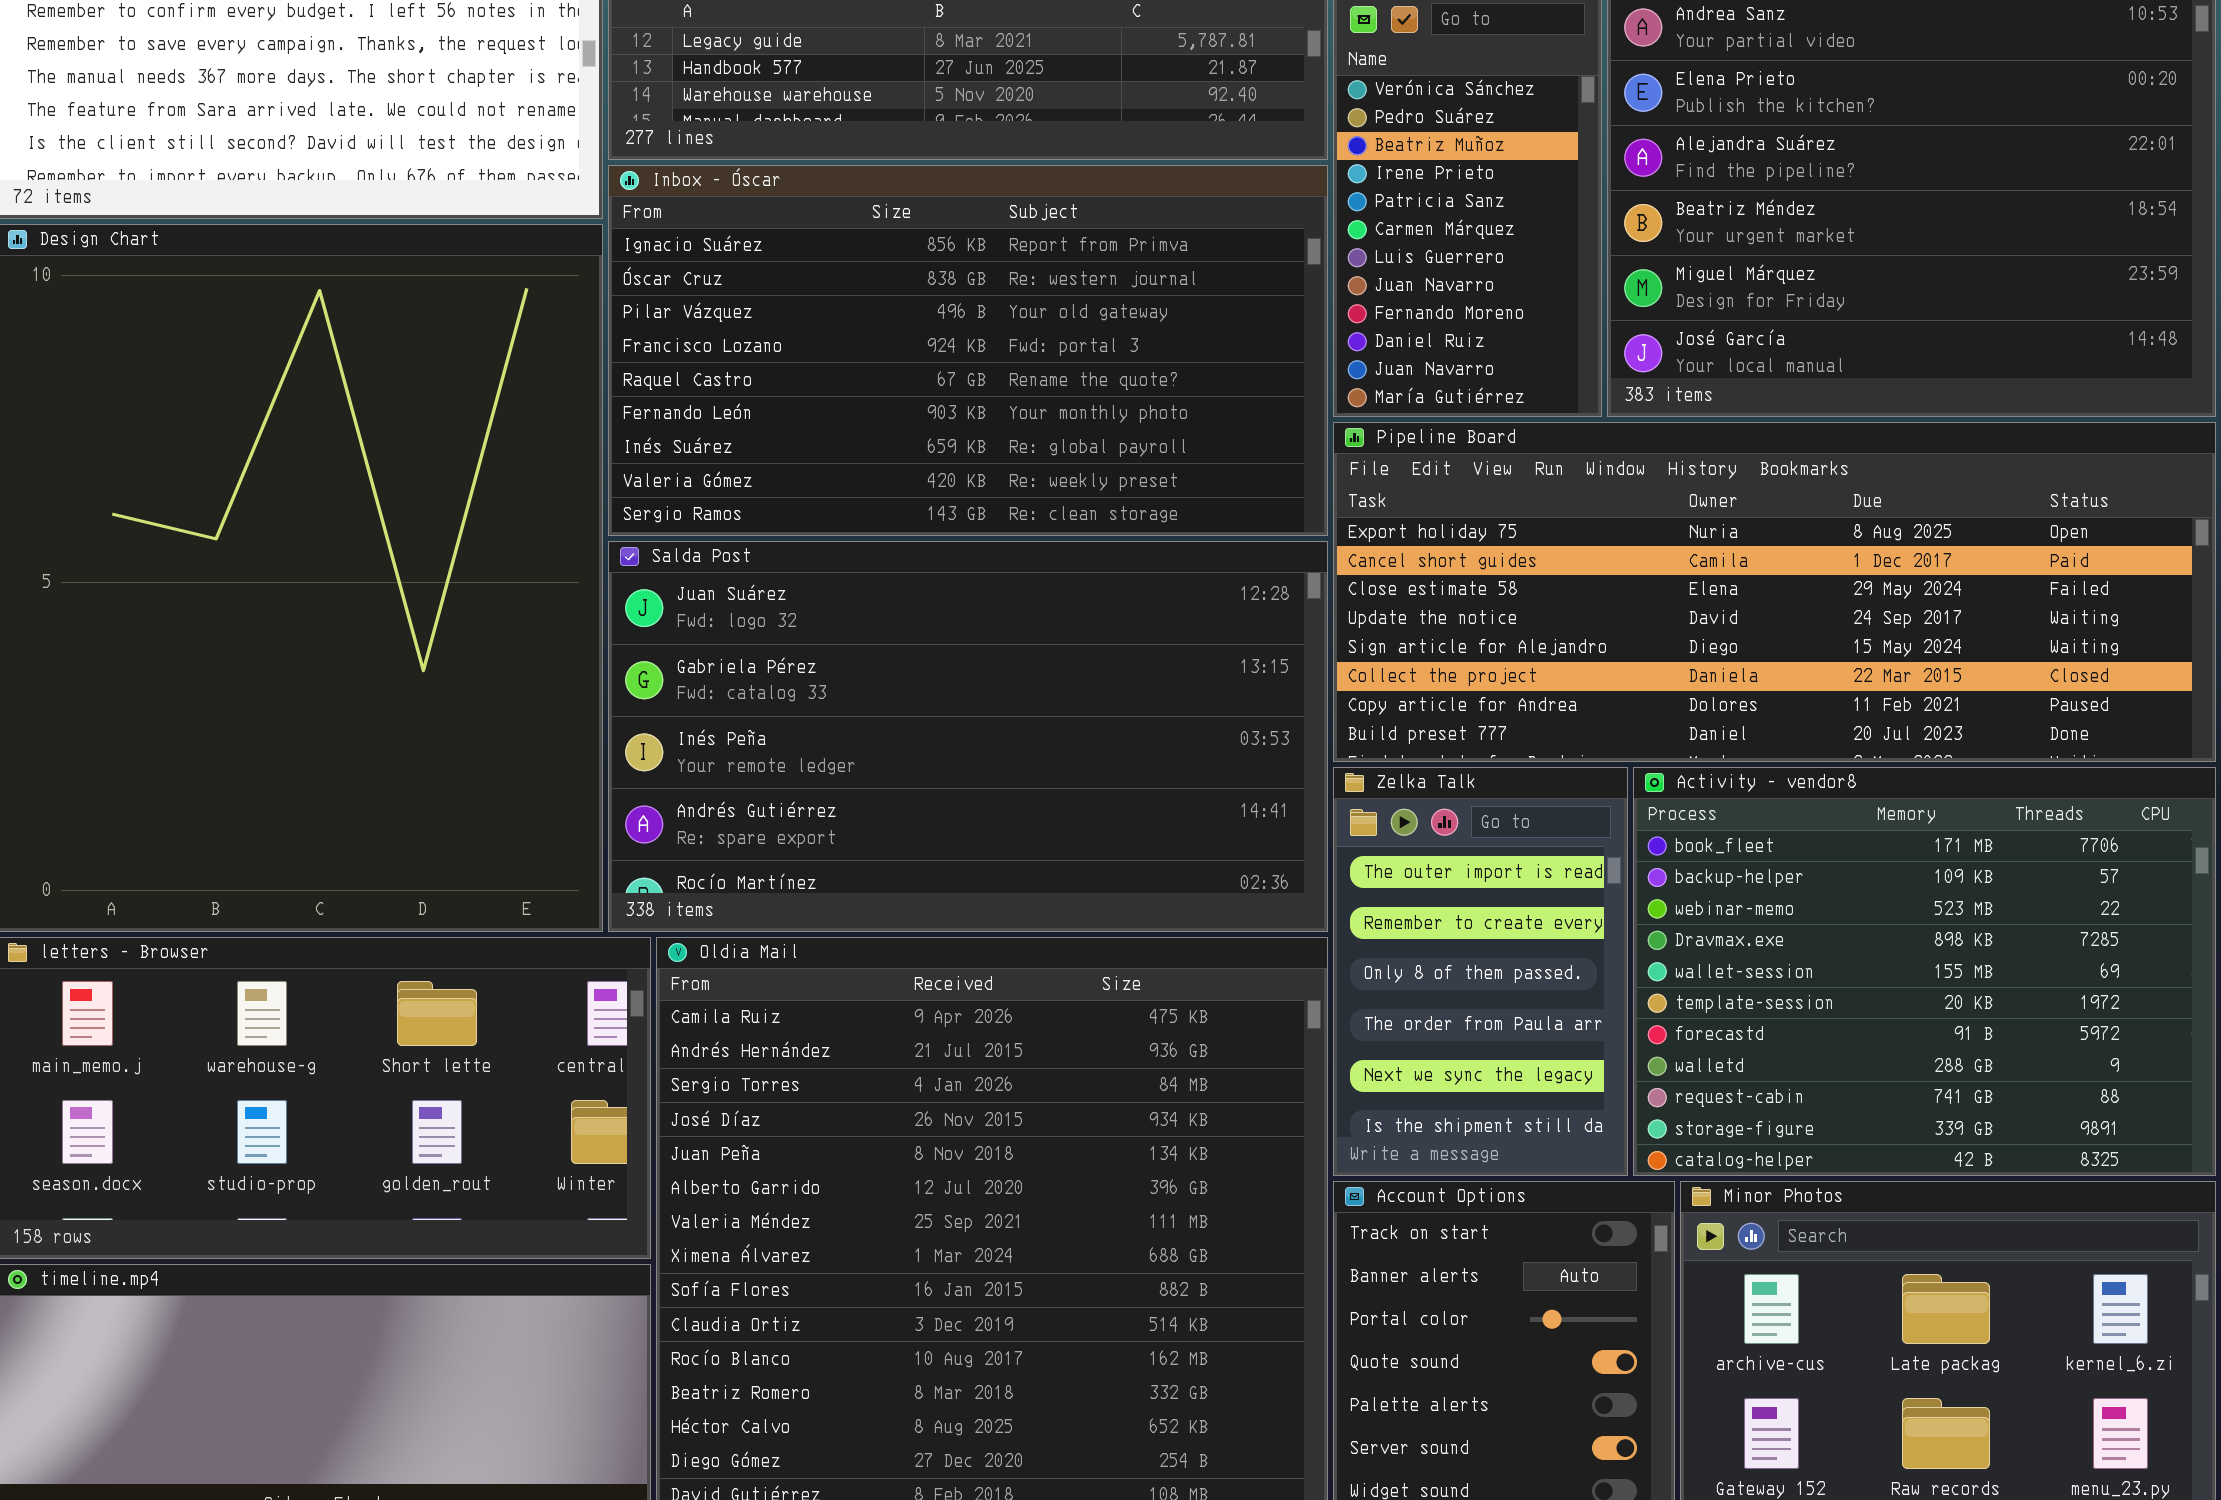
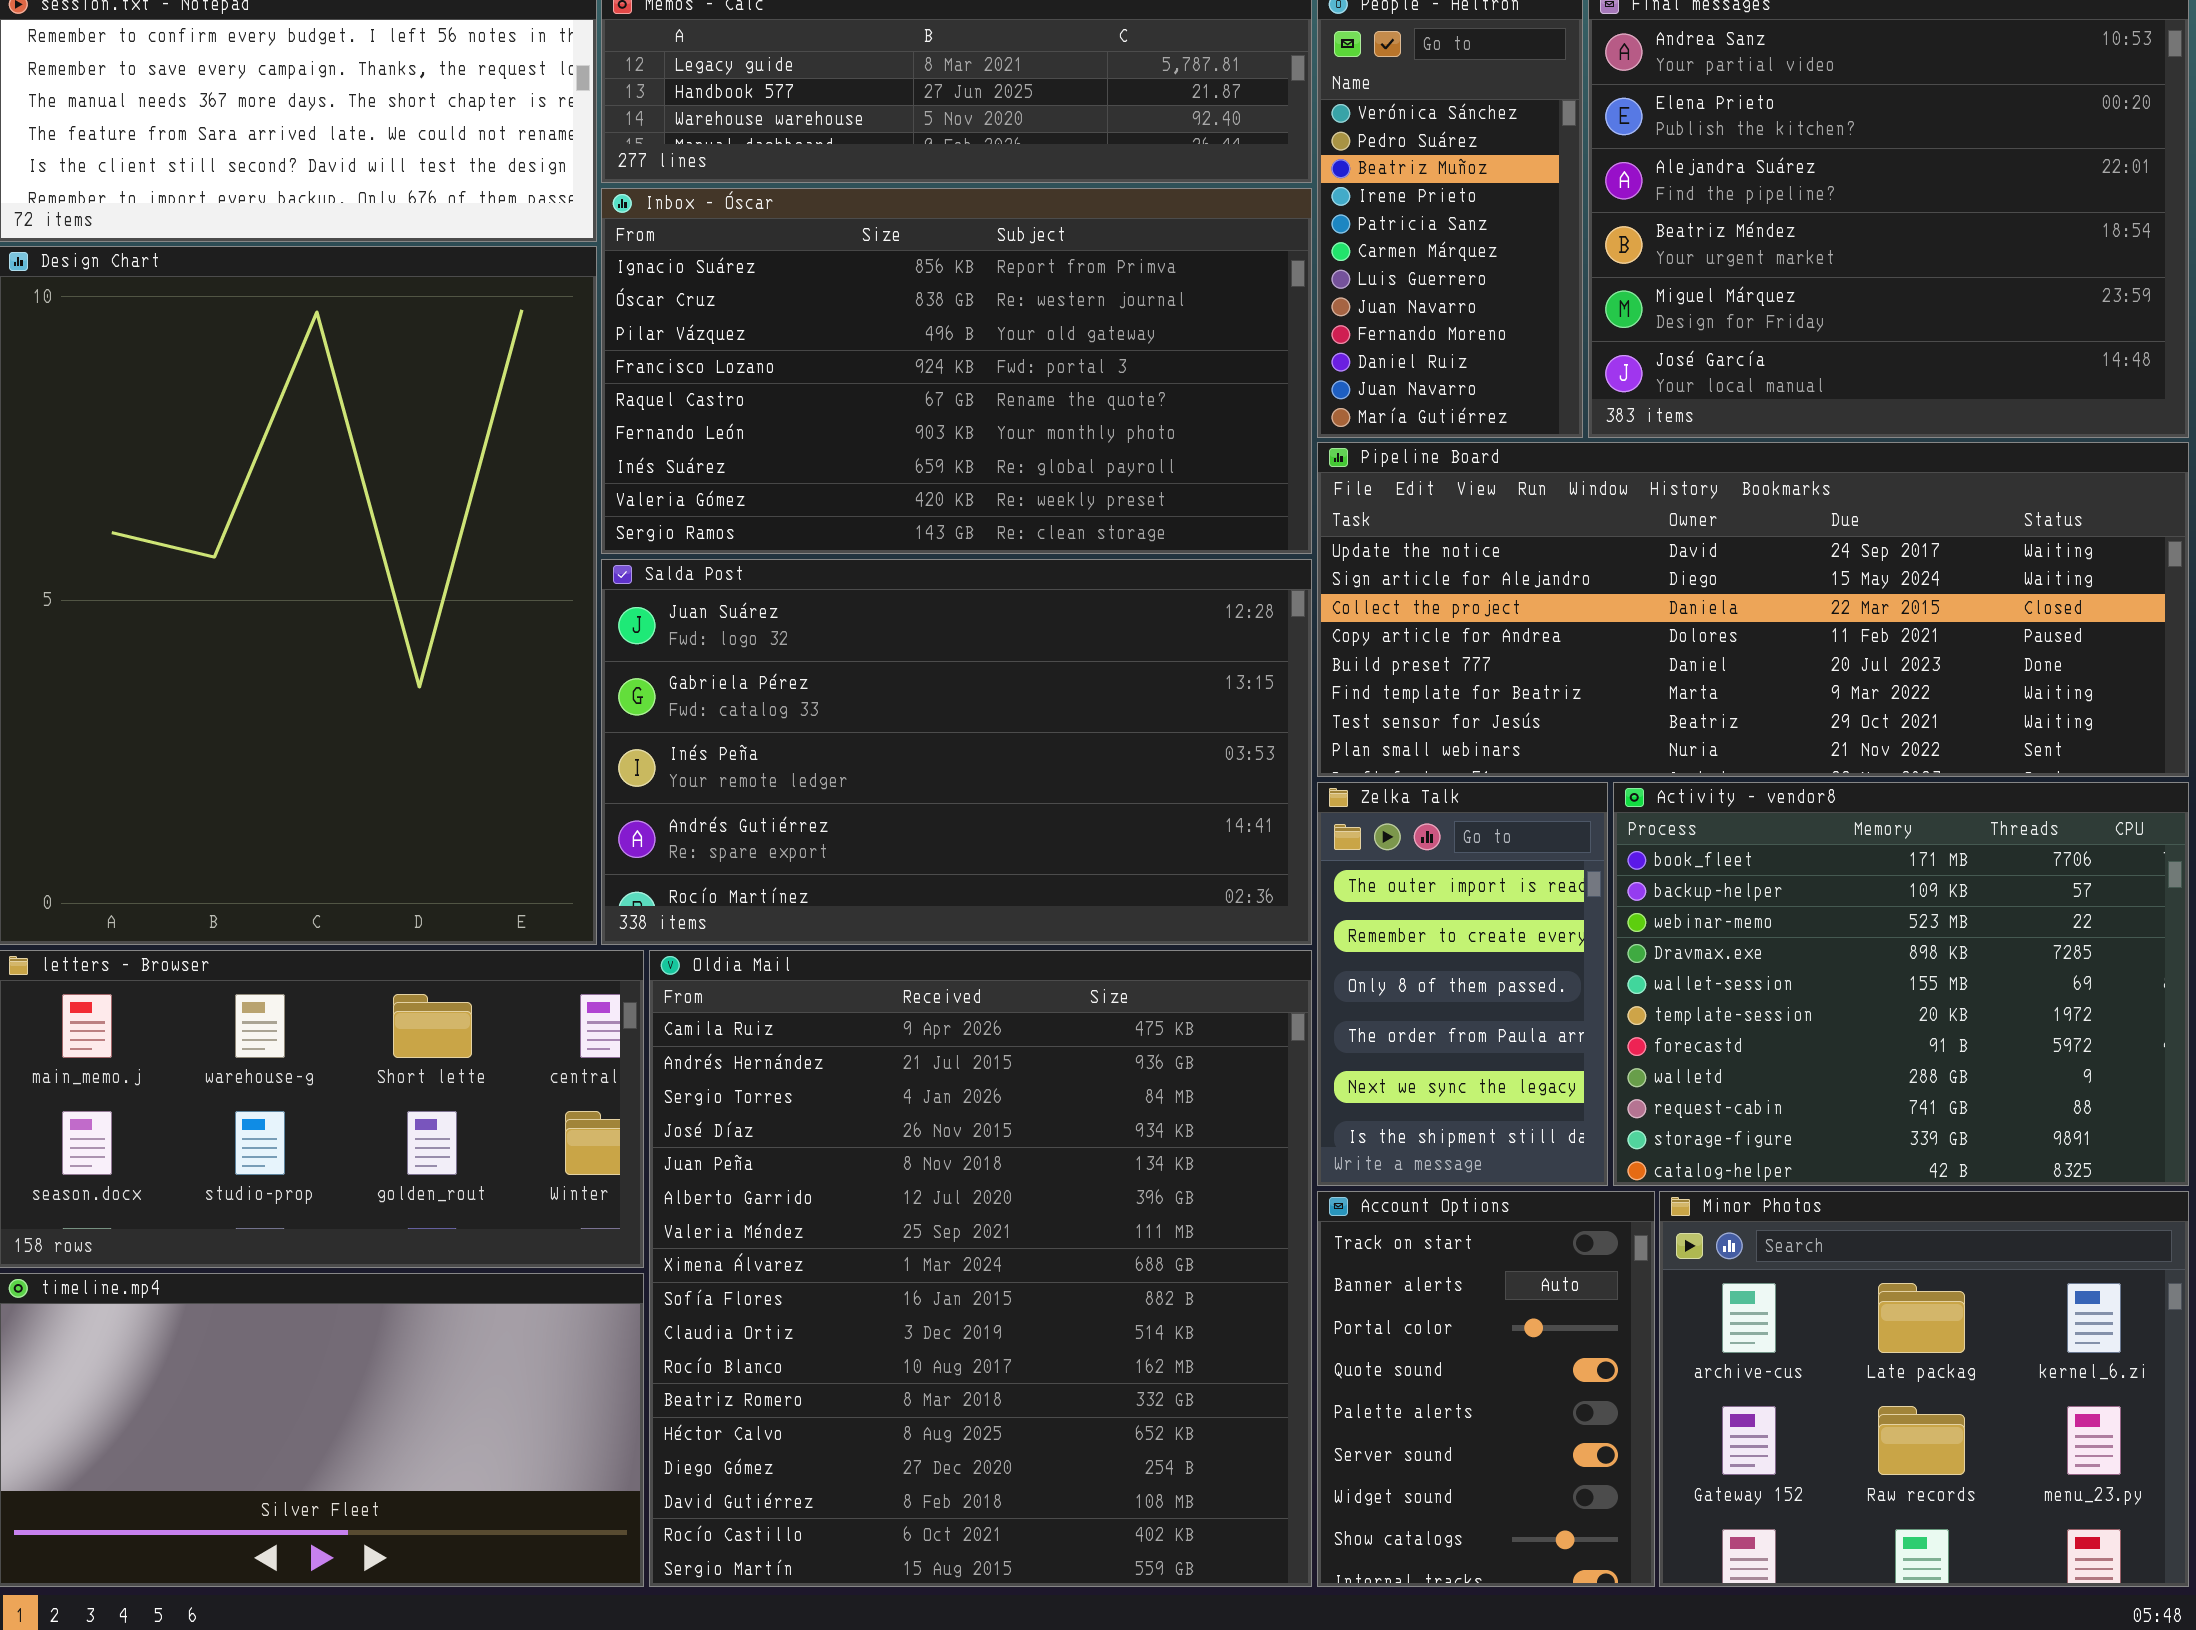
Pipeline Board: [1333,422,2216,762] -> [1317,442,2189,777], scrolled down 3 rows

